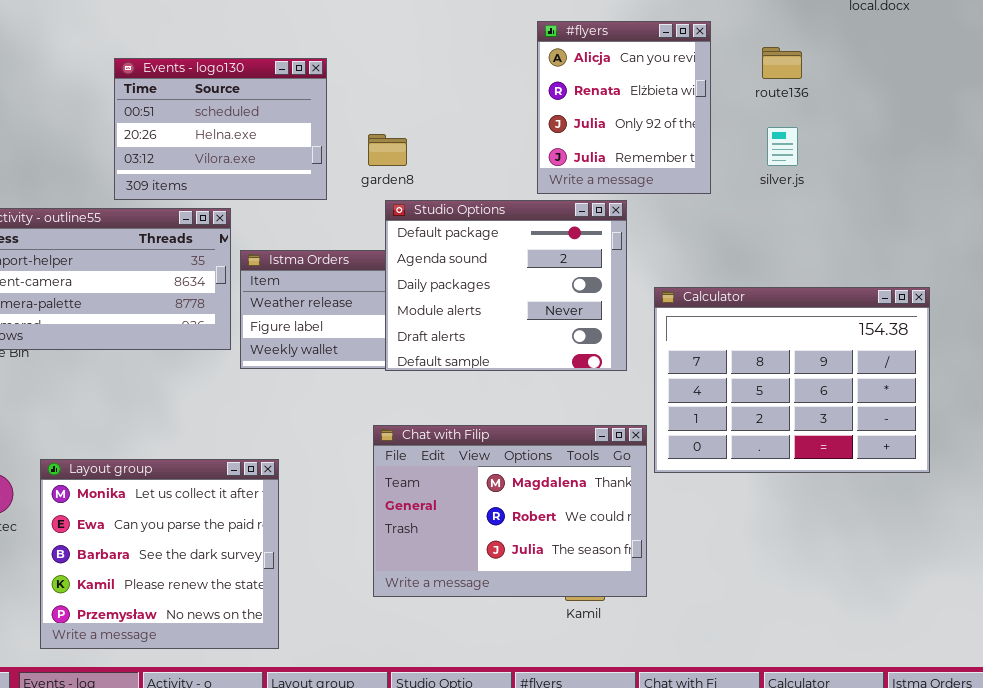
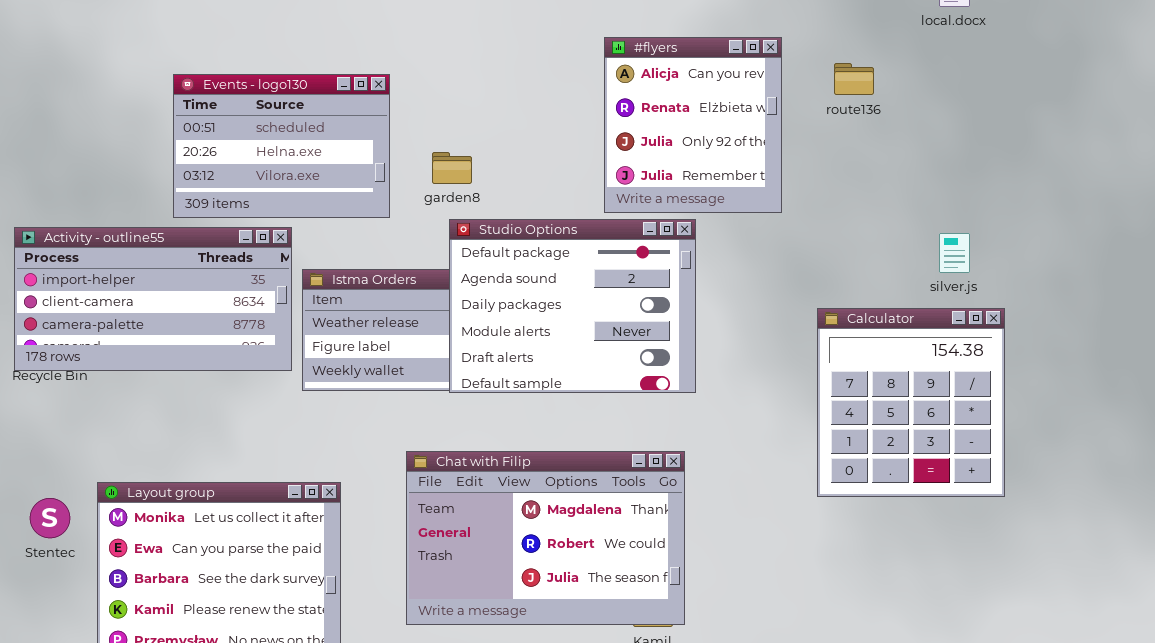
silver.js: [767,127,798,166] -> [939,233,970,273], moved
Calculator: [654,287,930,473] -> [817,308,1005,497], resized
Chat with Filip: [373,425,647,597] -> [406,451,685,625], moved

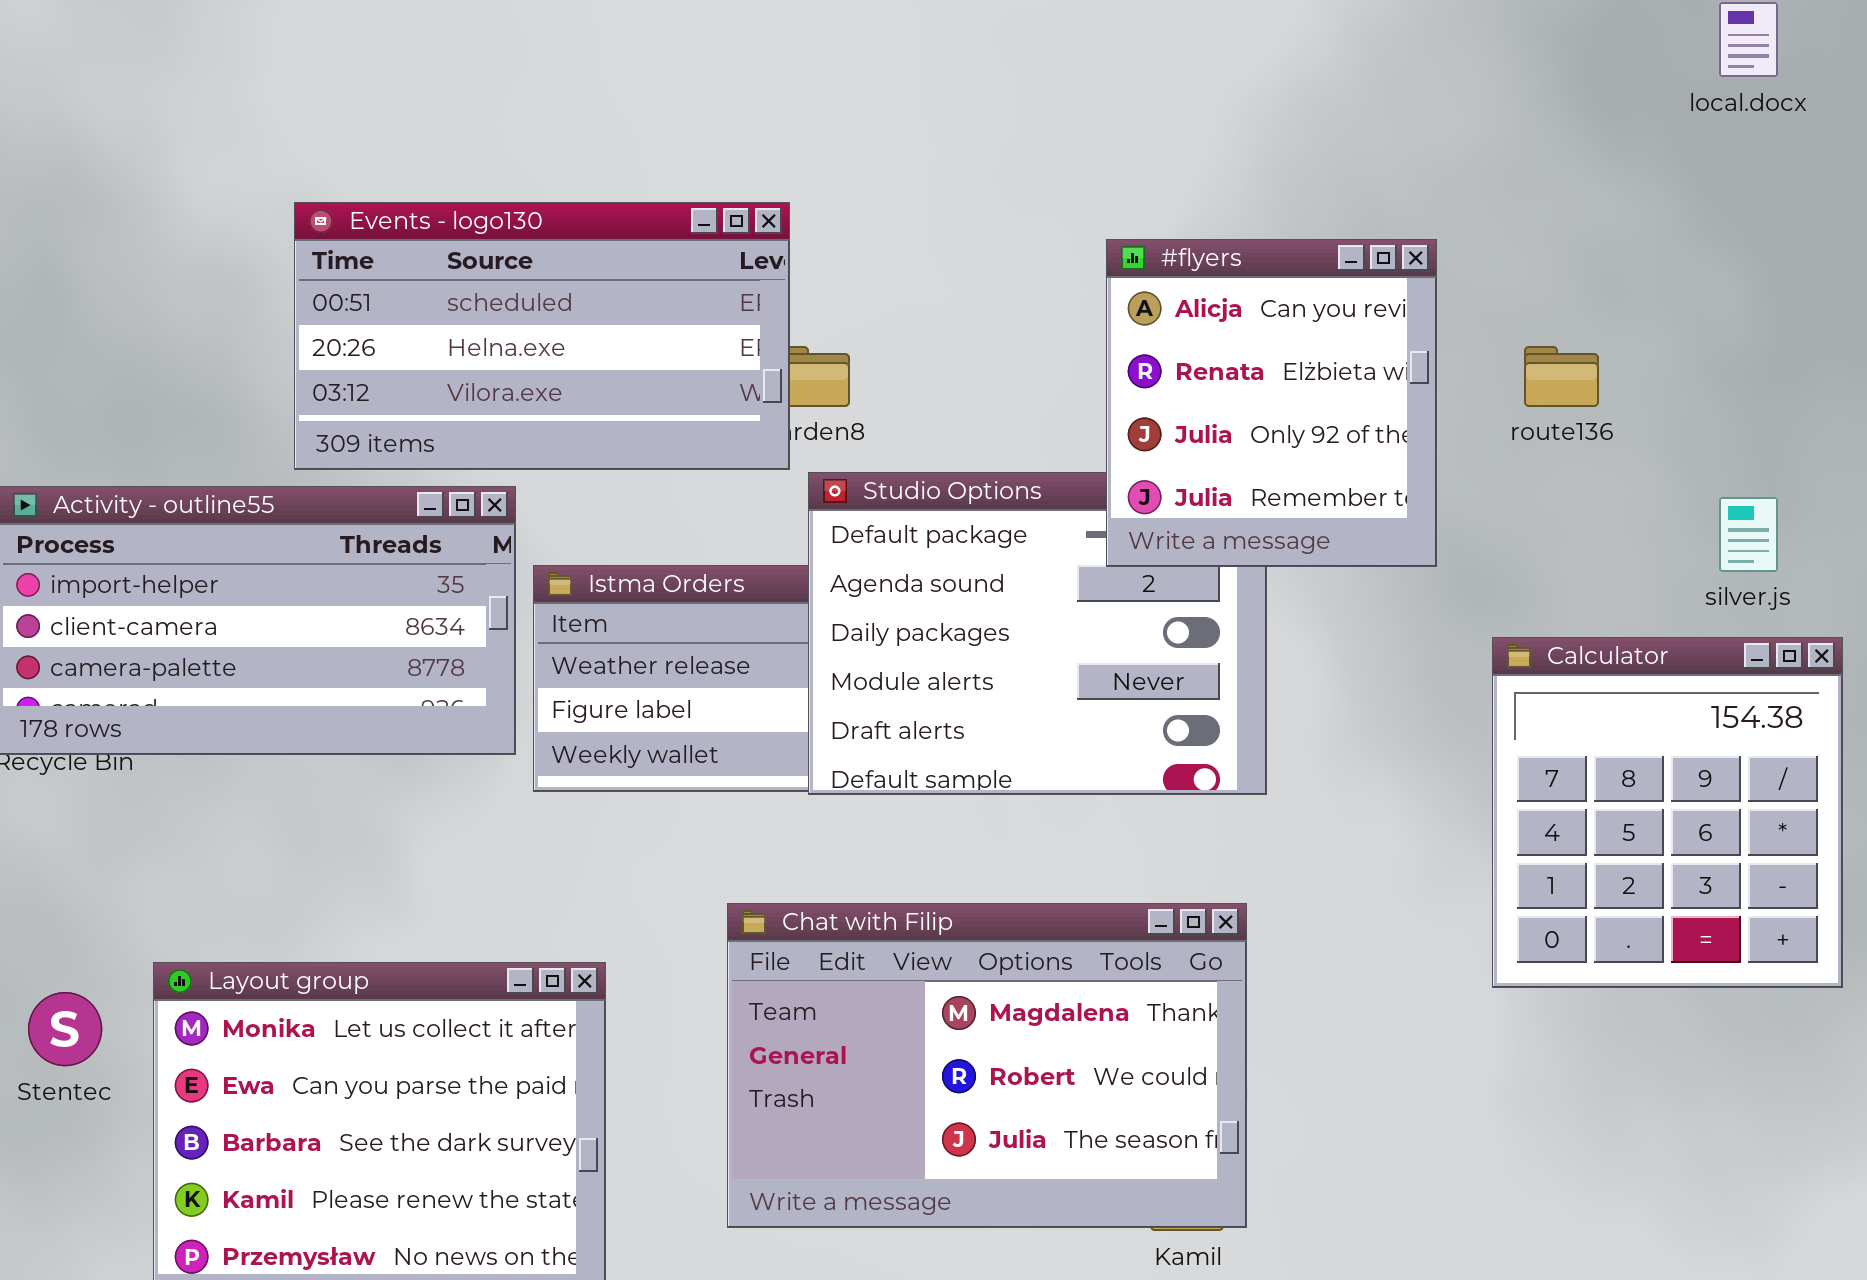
#flyers: [604,37,782,213] -> [1106,239,1437,567], moved
route136: [834,63,874,95] -> [1524,346,1599,407], moved
Events - logo130: [173,74,390,218] -> [294,202,790,470], resized

